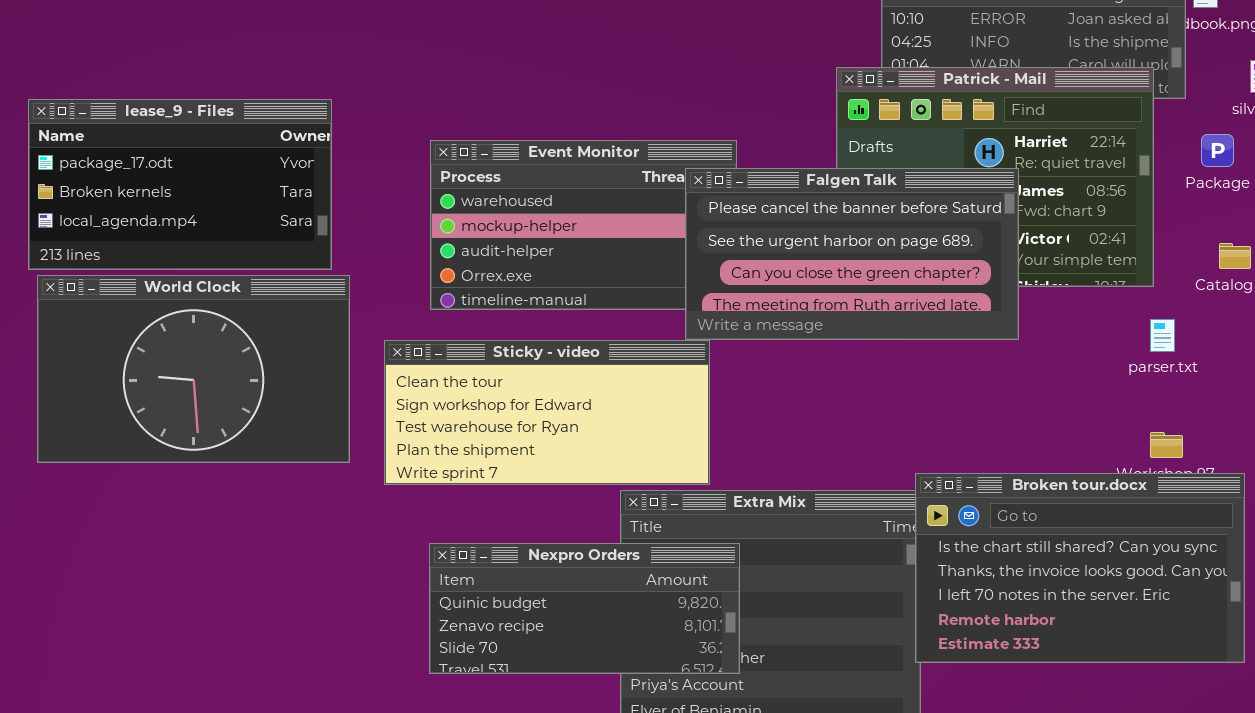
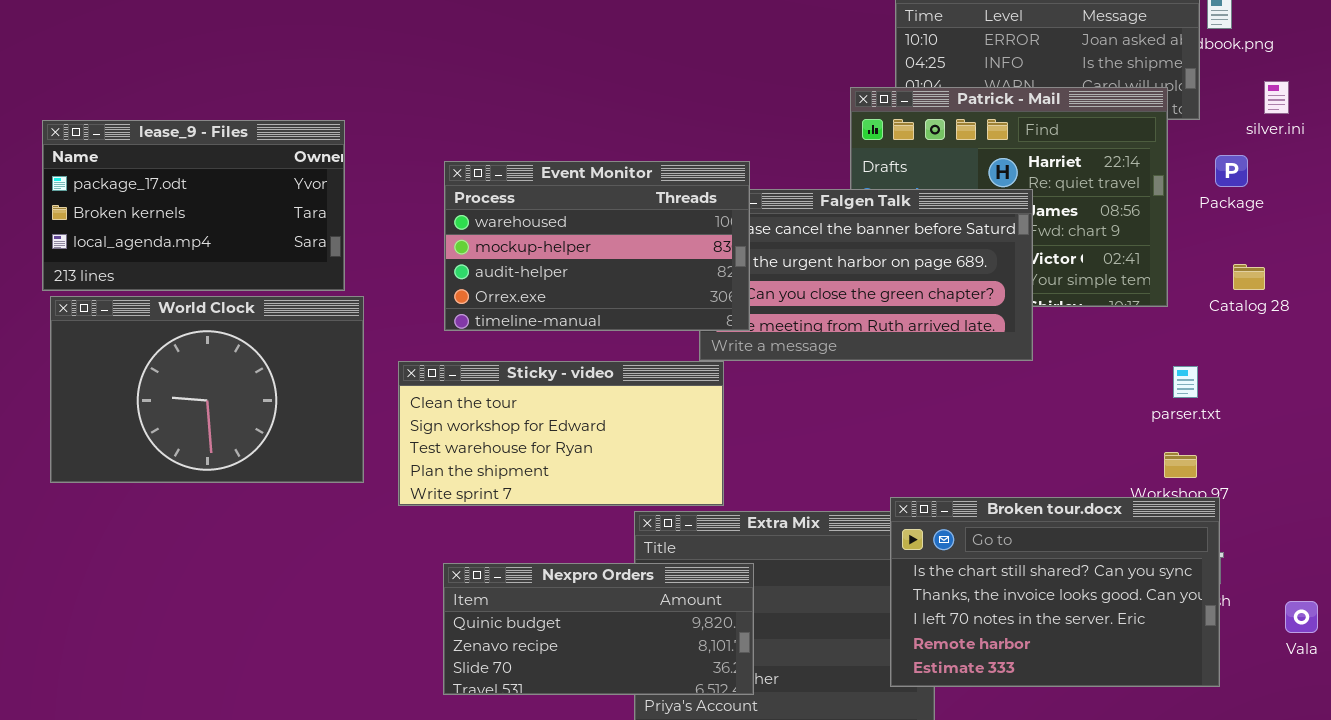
Event Monitor: [430,140,737,310] -> [444,161,750,331], raised
parser.txt: [1150,319,1175,352] -> [1173,366,1198,398], moved
Broken tour.docx: [915,473,1245,663] -> [890,497,1220,687], moved

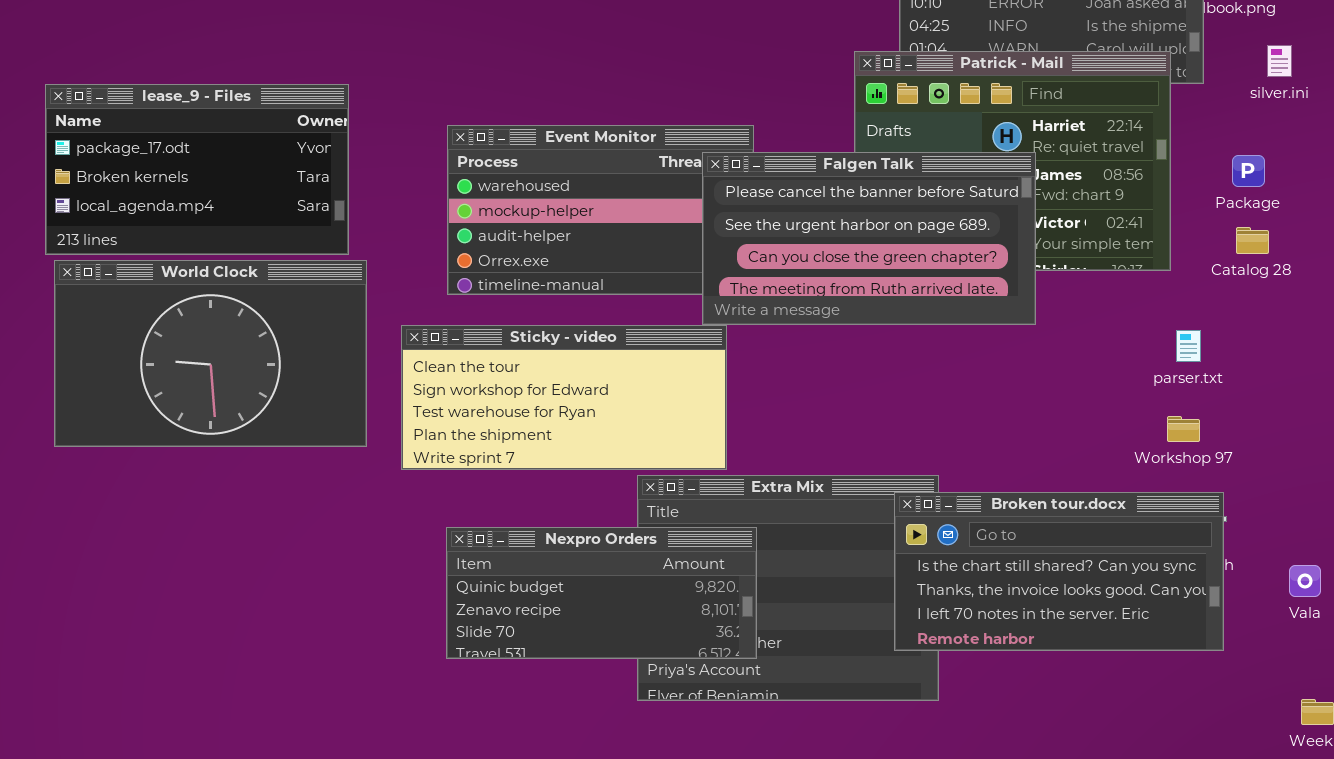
Package: [1215,155,1248,187] -> [1232,155,1265,187], moved
Falgen Talk: [699,189,1033,361] -> [702,152,1036,325], raised
Broken tour.docx: [890,497,1220,687] -> [894,492,1224,651], resized

